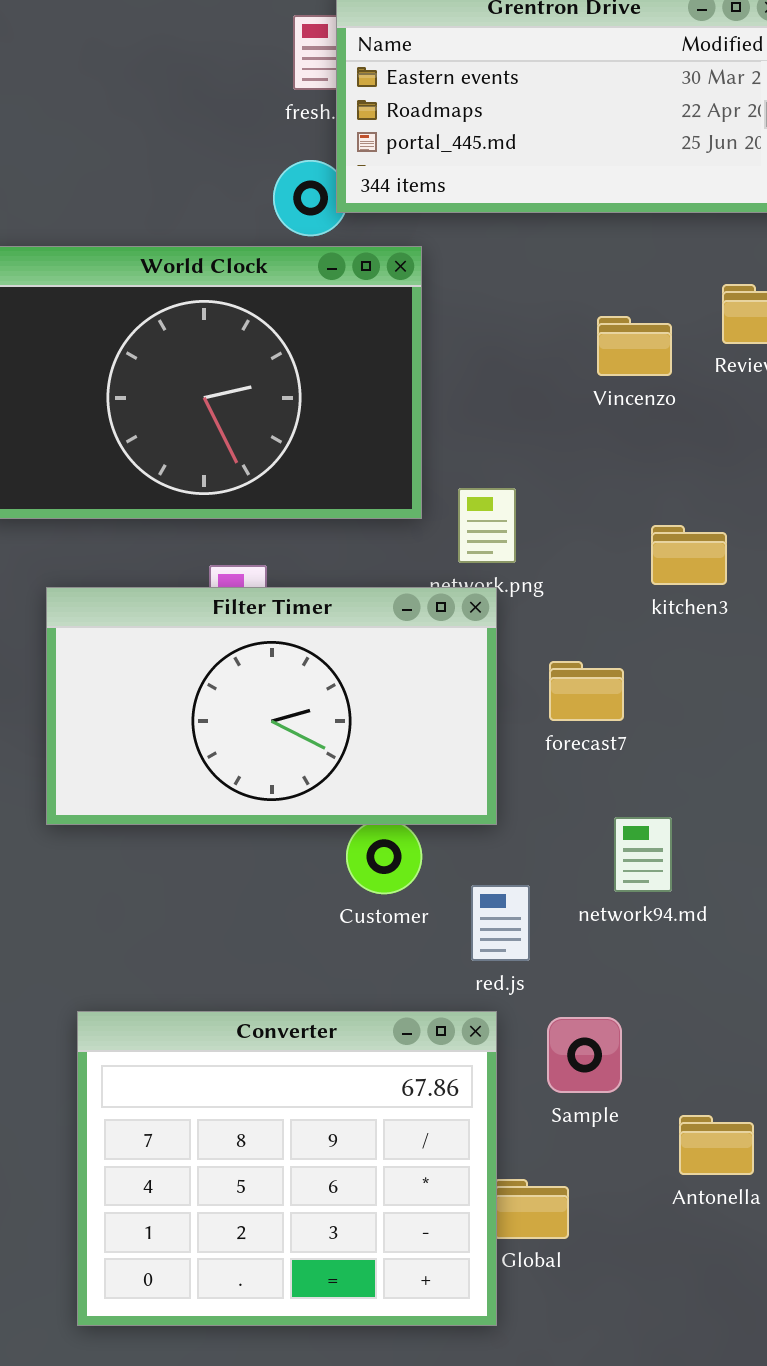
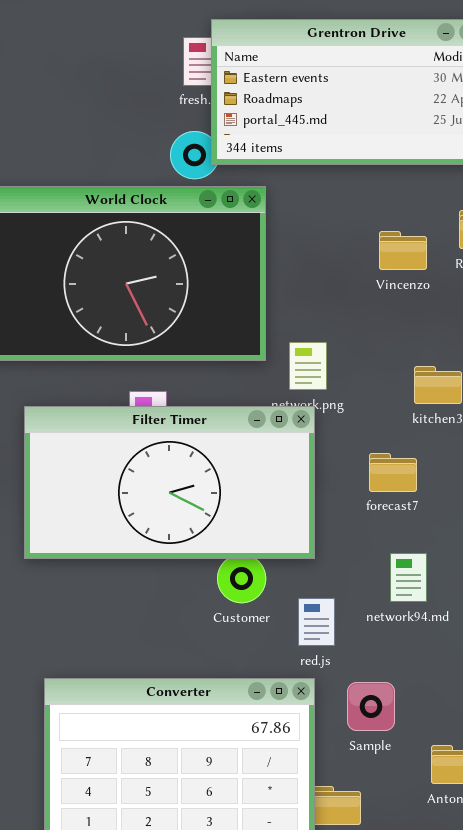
forecast7: [549,661,624,721] -> [369,453,417,492], moved

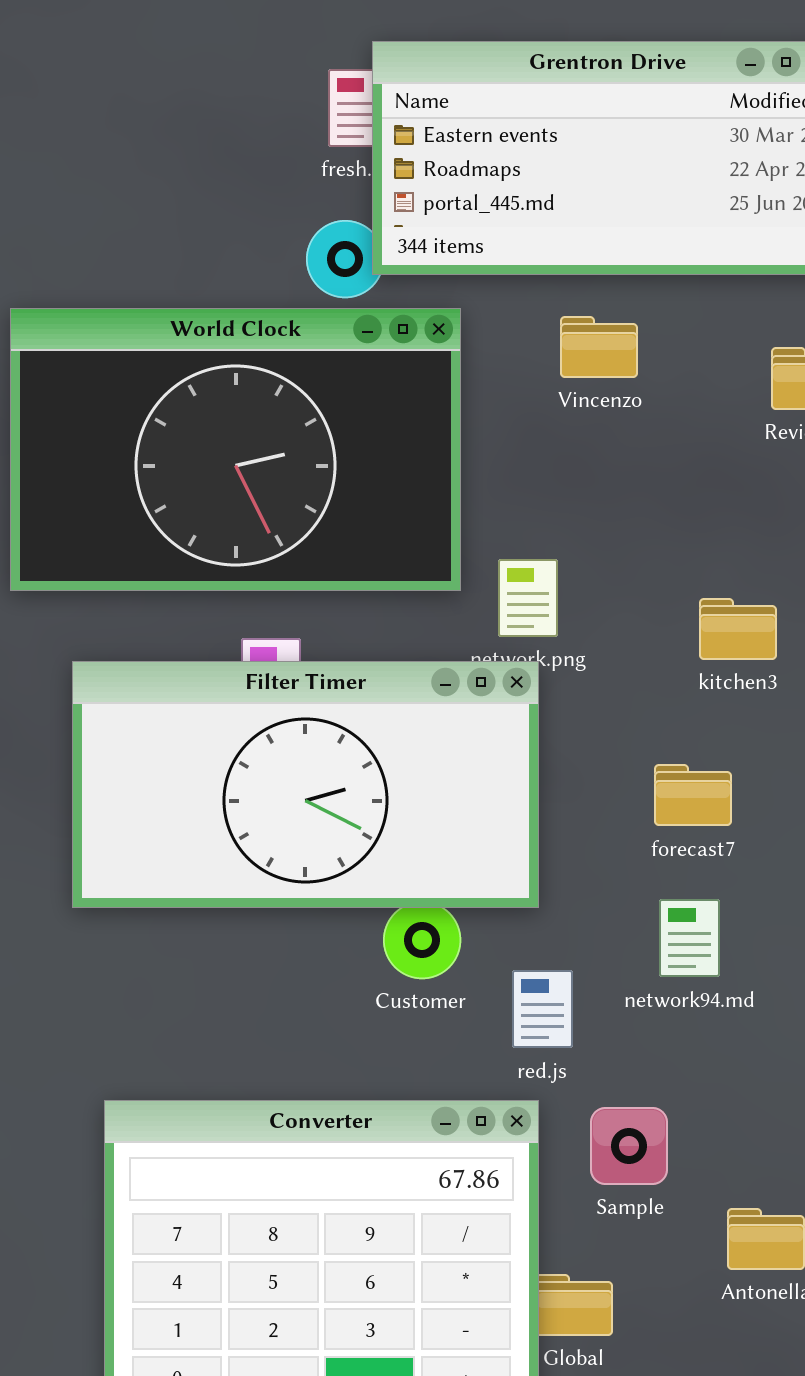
Vincenzo: [379,231,427,270] -> [560,316,638,378], moved
forecast7: [369,453,417,492] -> [654,764,732,826], moved

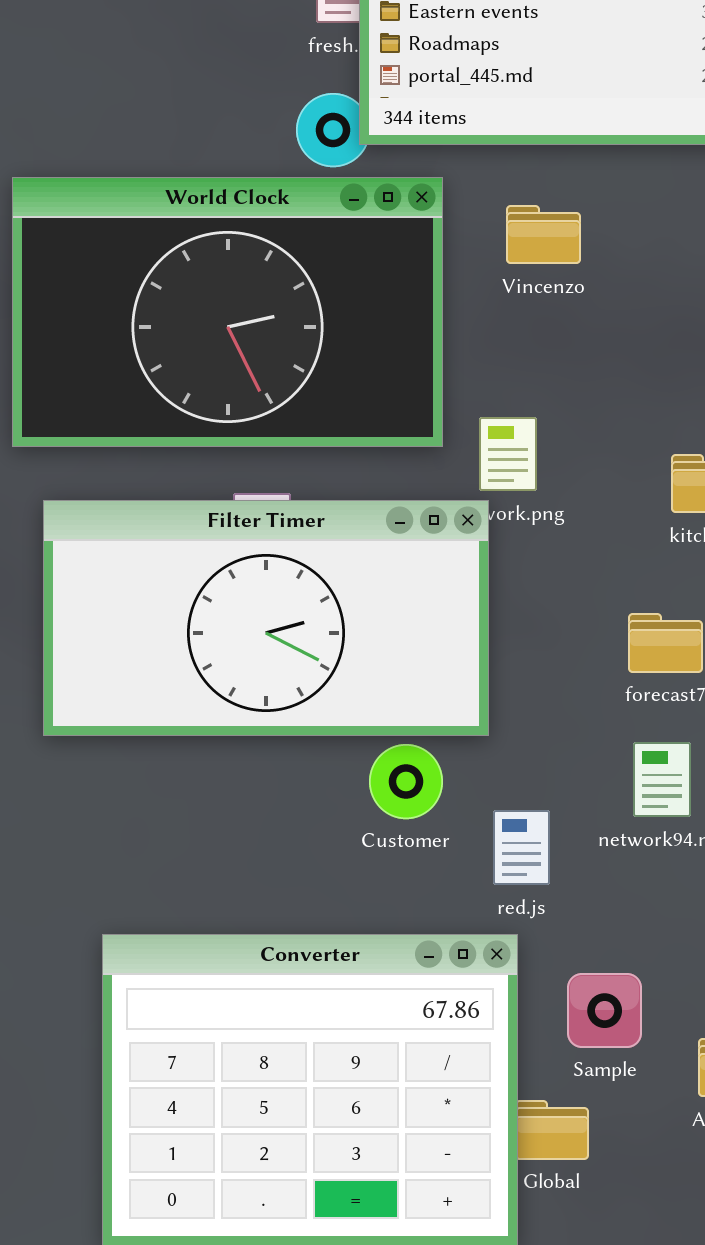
Vincenzo: [560,316,638,378] -> [506,205,581,264], moved
Filter Timer: [72,661,539,908] -> [43,500,489,736], moved
Sample: [590,1107,668,1185] -> [567,973,642,1048], moved

